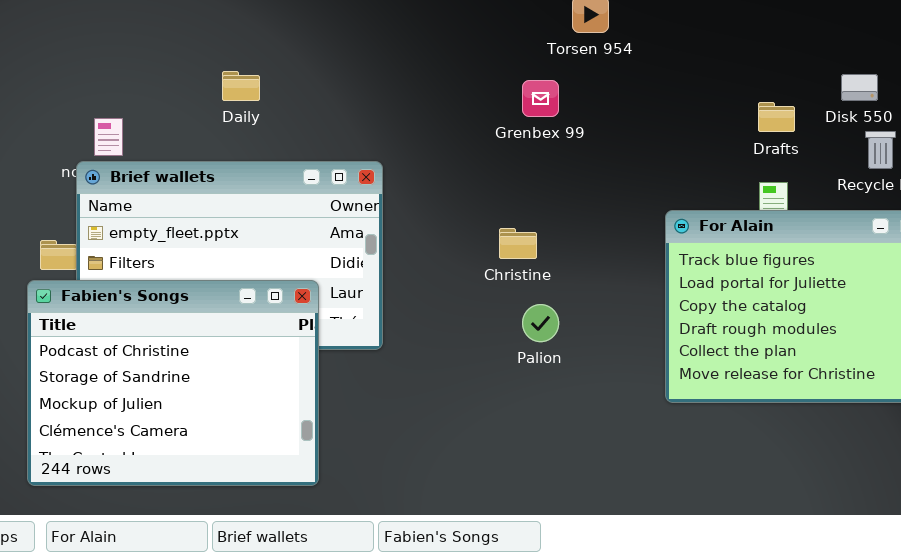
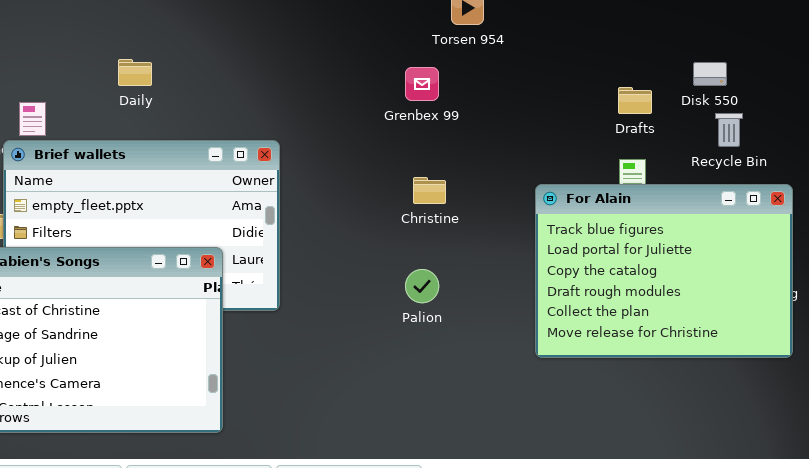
Daily: [222,71,260,101] -> [118,59,152,86], moved
Christine: [499,228,537,259] -> [413,177,446,204], moved

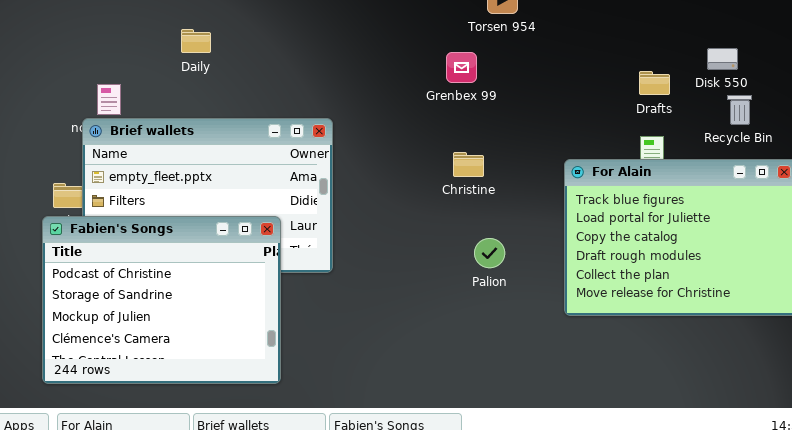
Daily: [118,59,152,86] -> [181,29,211,53], moved
Palion: [405,269,439,303] -> [474,238,505,268], moved

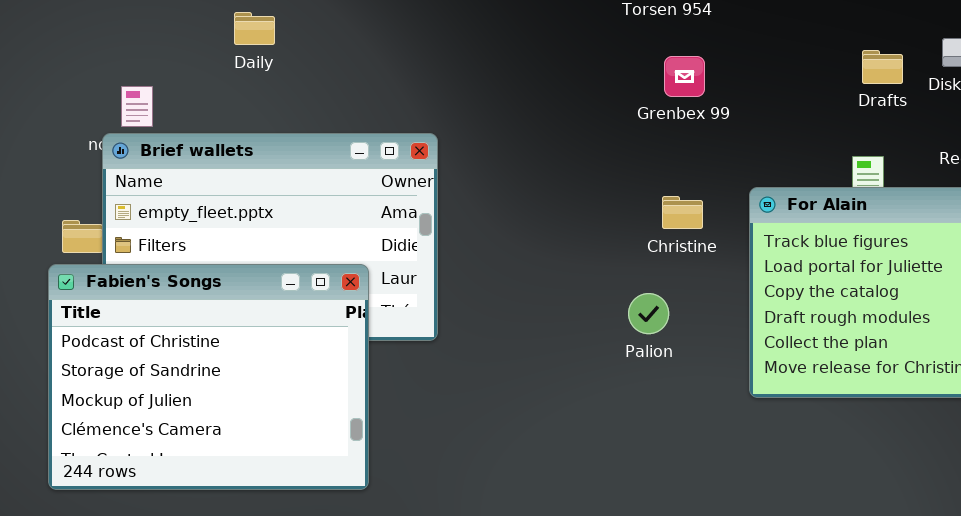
Grenbex 99: [446,52,477,83] -> [664,56,705,97], moved
Drafts: [639,71,670,95] -> [862,50,903,84], moved
Christine: [453,152,484,177] -> [662,196,703,229], moved

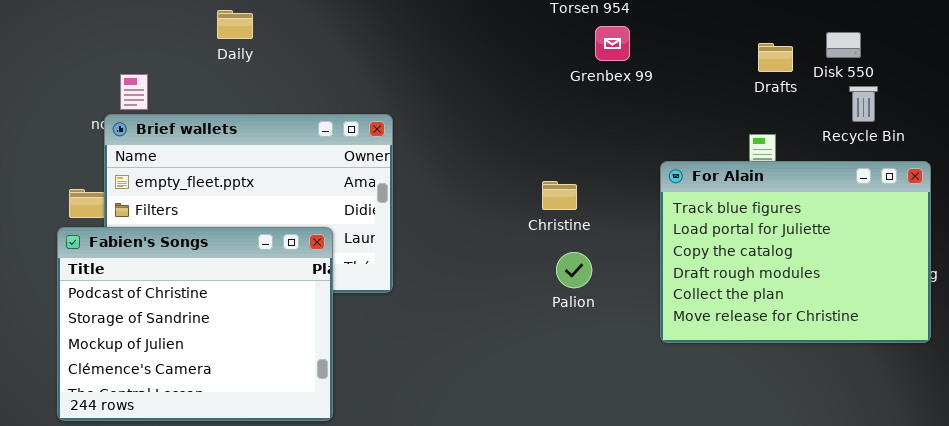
Grenbex 99: [664,56,705,97] -> [595,26,630,61], moved
Christine: [662,196,703,229] -> [542,181,577,210], moved

